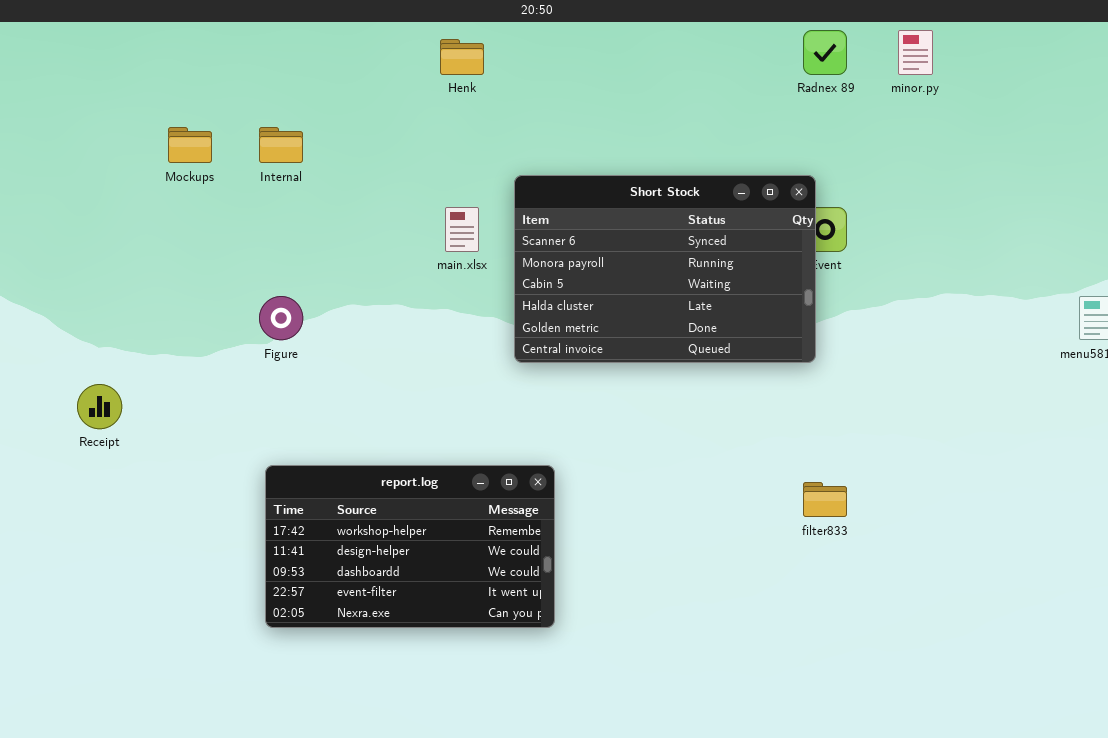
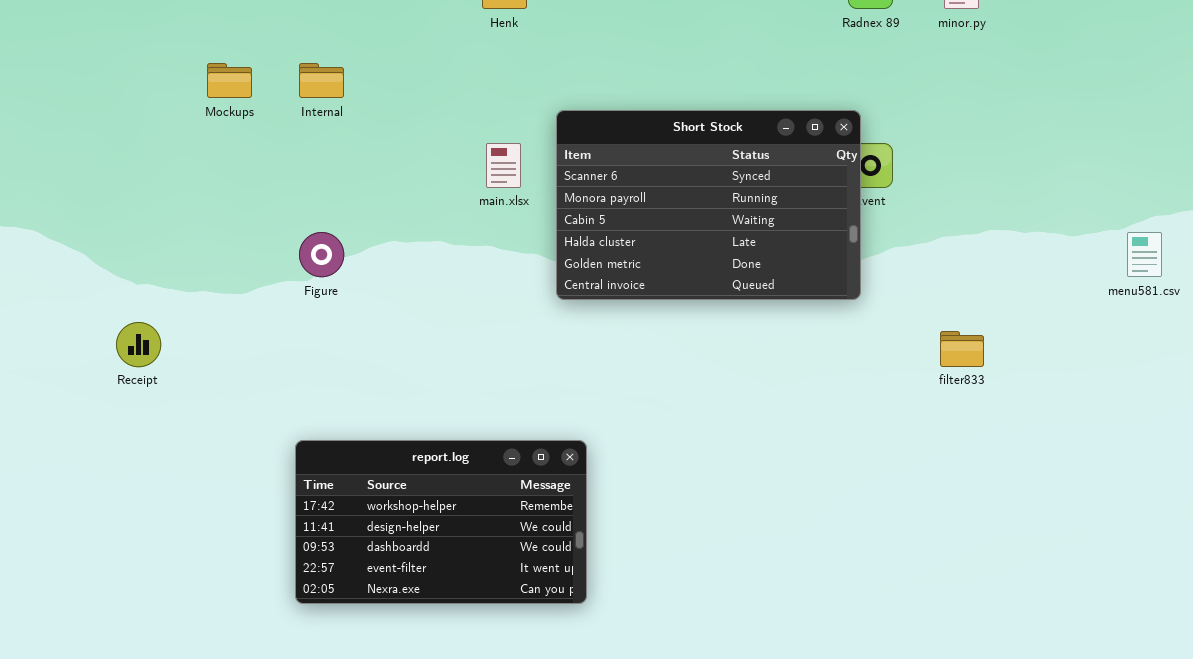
report.log: [265,465,555,628] -> [295,440,587,604], moved
filter833: [803,482,847,517] -> [940,331,984,367], moved

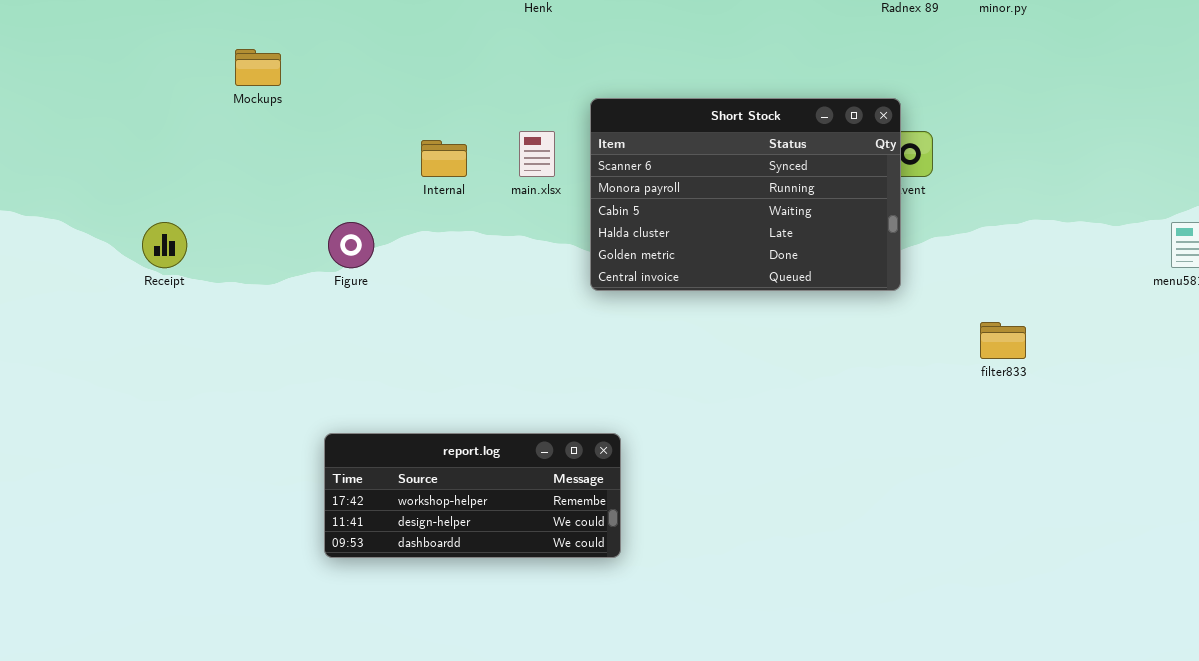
Internal: [299,63,344,98] -> [421,140,467,177], moved
Receipt: [116,322,161,367] -> [142,222,187,268], moved
report.log: [295,440,587,604] -> [324,433,621,558], resized

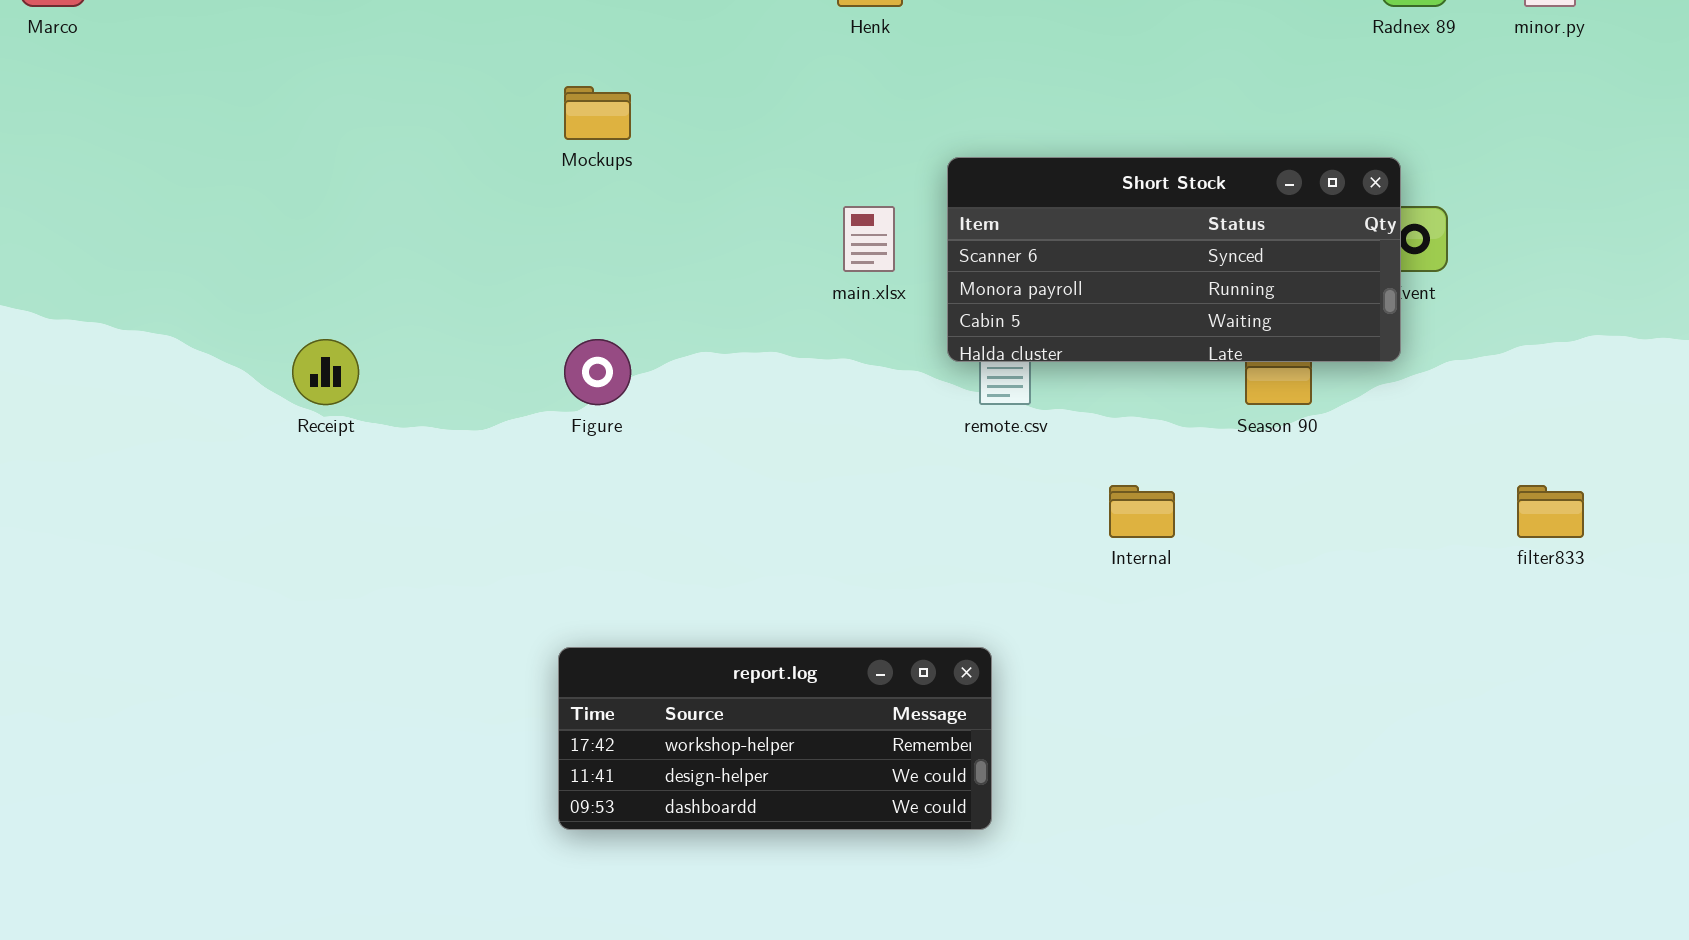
Mockups: [235,49,281,86] -> [564,86,631,140], moved
Short Stock: [590,98,901,291] -> [947,157,1401,362], resized
Internal: [421,140,467,177] -> [1109,485,1175,538], moved

